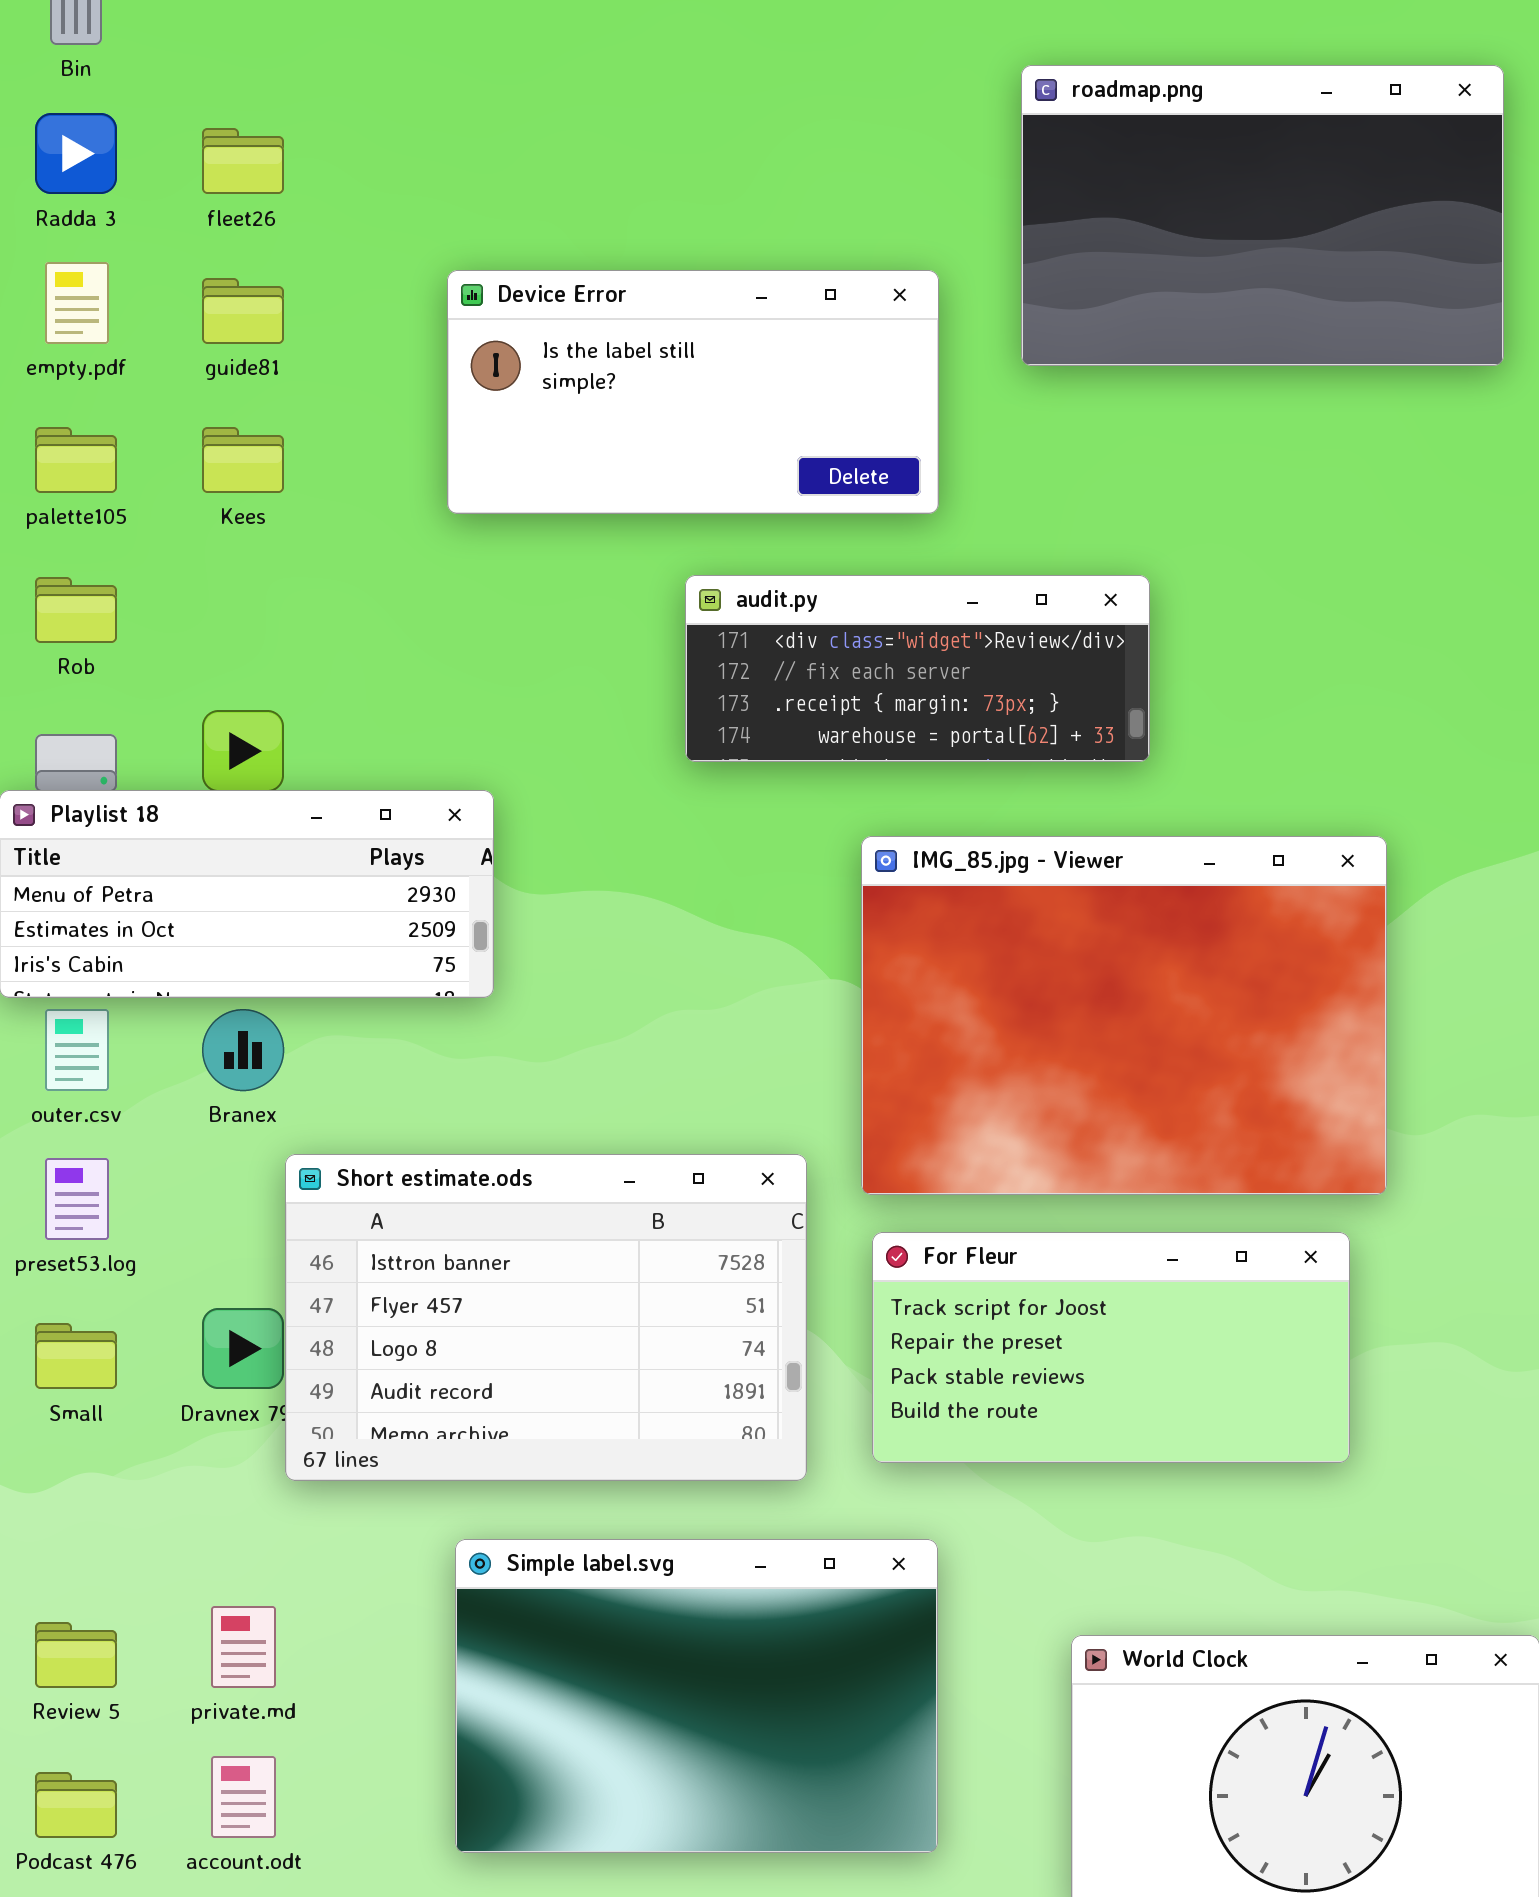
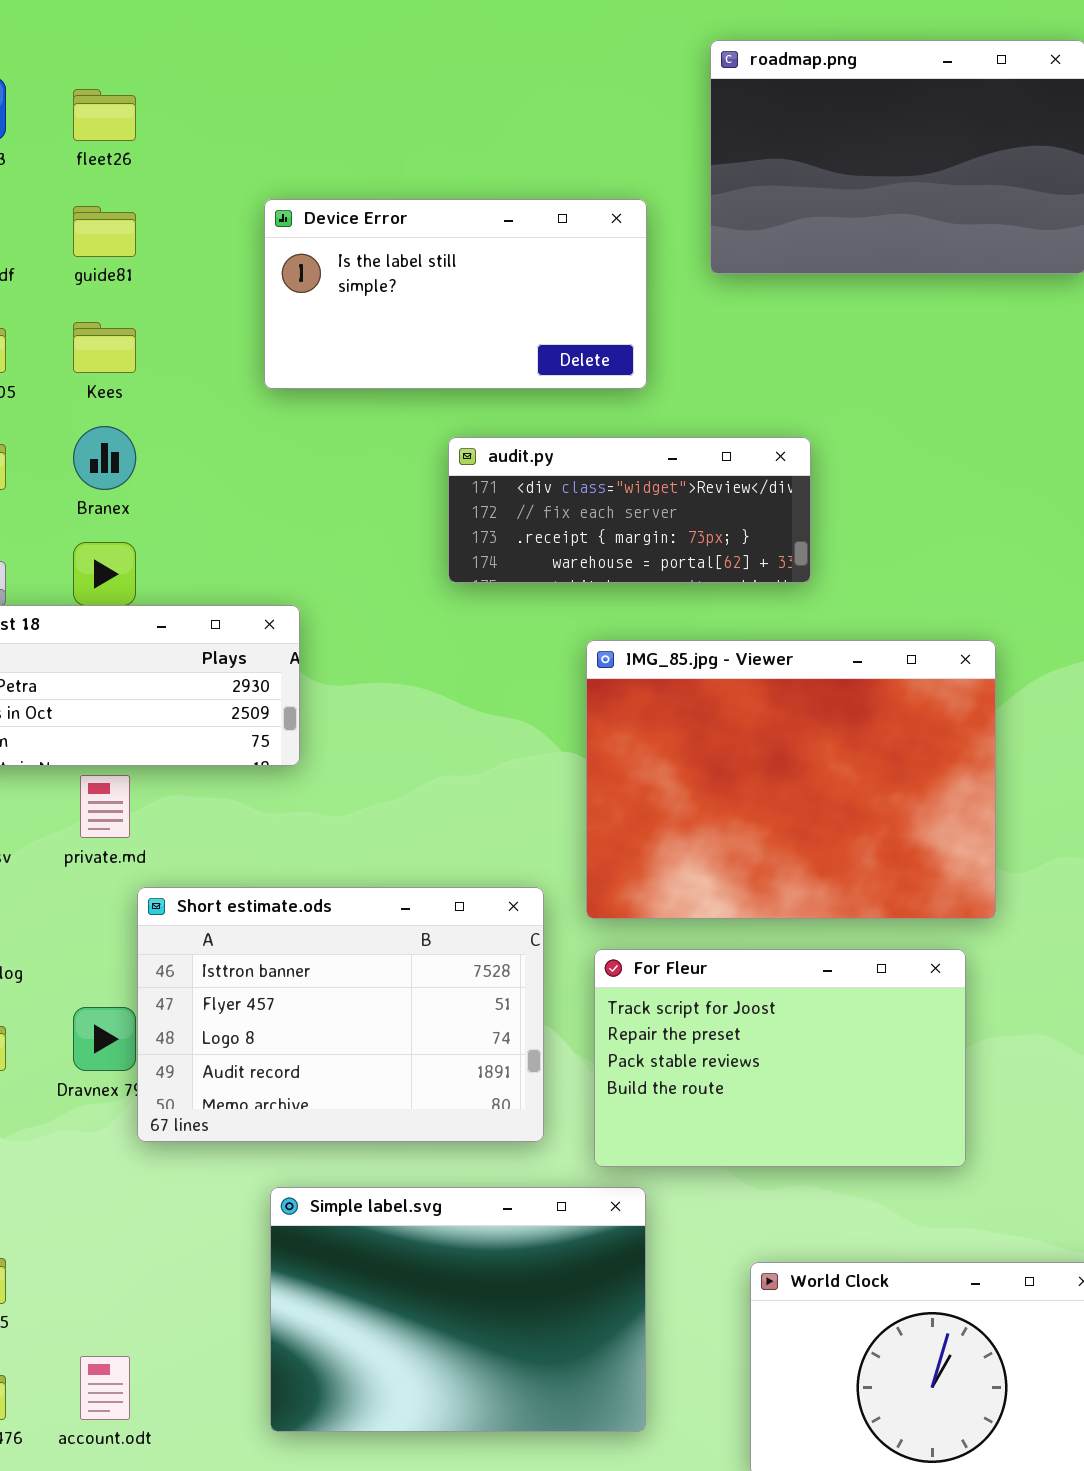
Branex: [202,1009,284,1091] -> [73,426,136,490], moved
For Fleur: [872,1232,1350,1463] -> [594,949,966,1167], resized
private.md: [211,1606,276,1688] -> [80,775,130,838], moved

